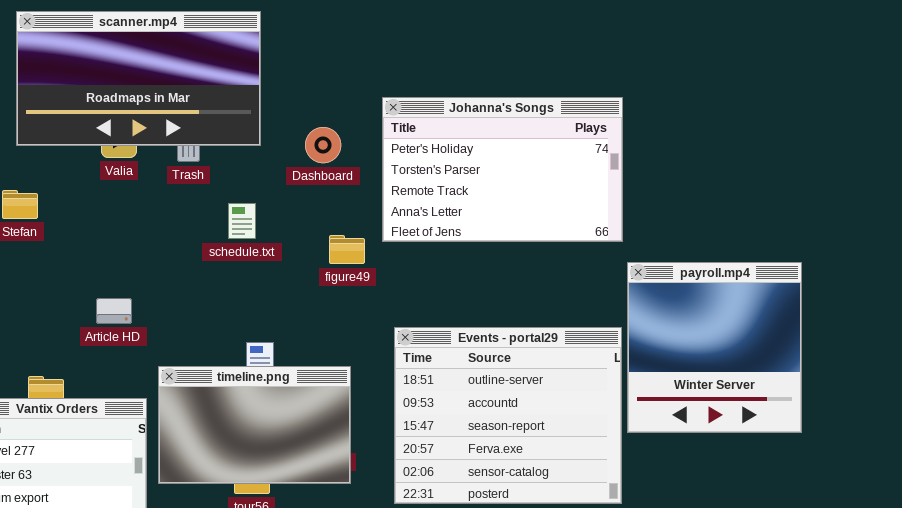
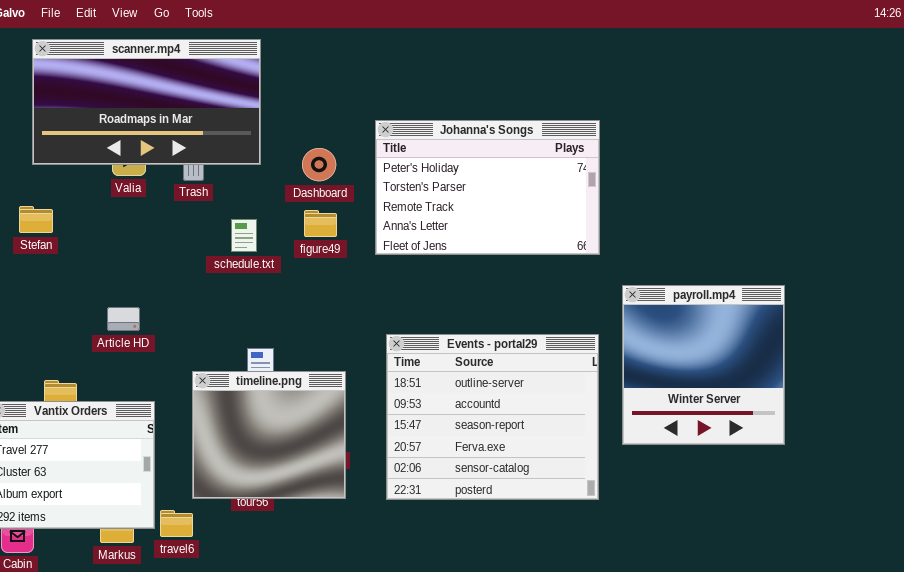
figure49: [329,235,365,264] -> [304,210,337,237], moved
payroll.mp4: [627,262,802,433] -> [622,285,785,445], moved
timeline.png: [158,366,351,484] -> [192,371,346,499], resized

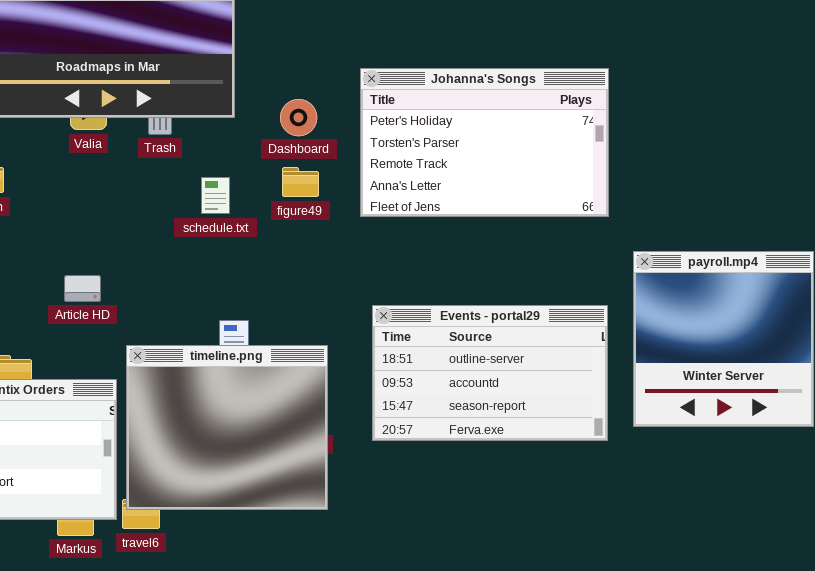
Events - portal29: [386,334,599,500] -> [372,305,608,441], resized
timeline.png: [192,371,346,499] -> [126,345,328,510], resized

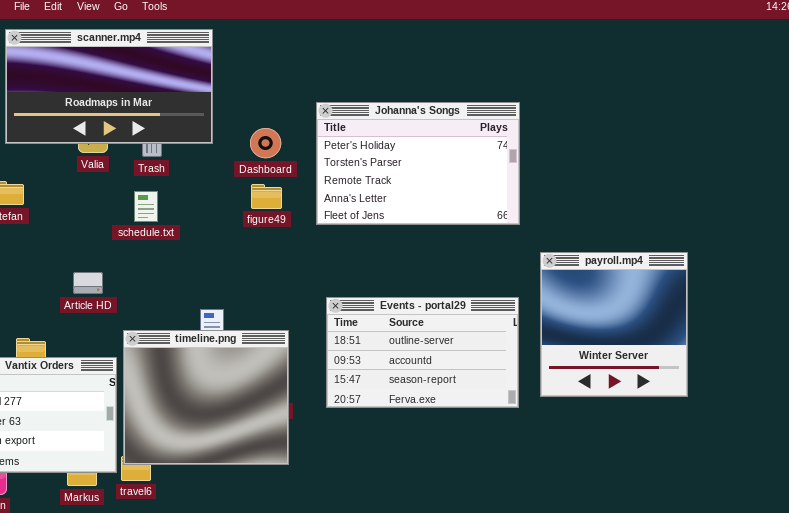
schedule.txt: [201,177,230,214] -> [134,191,158,222], moved

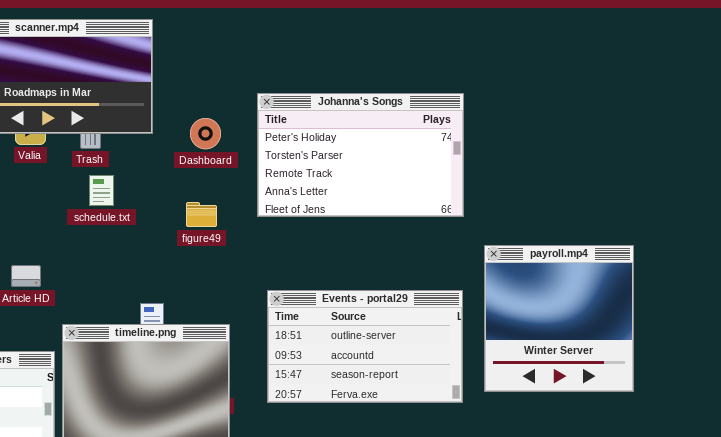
figure49: [251,184,282,209] -> [186,202,217,227], moved
schedule.txt: [134,191,158,222] -> [89,175,114,206], moved

